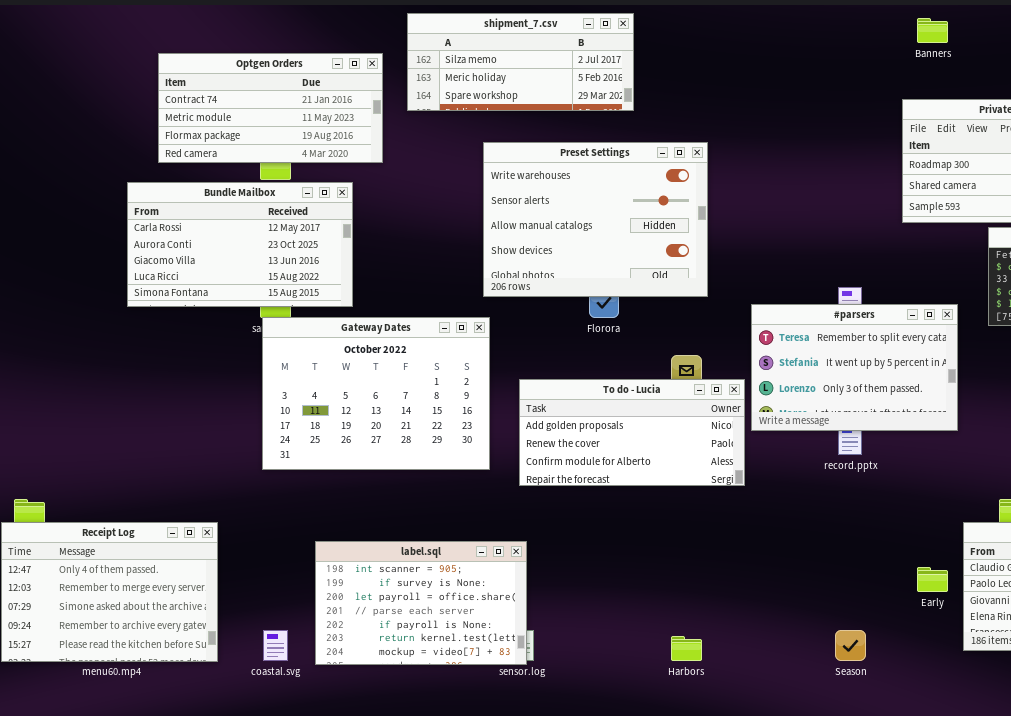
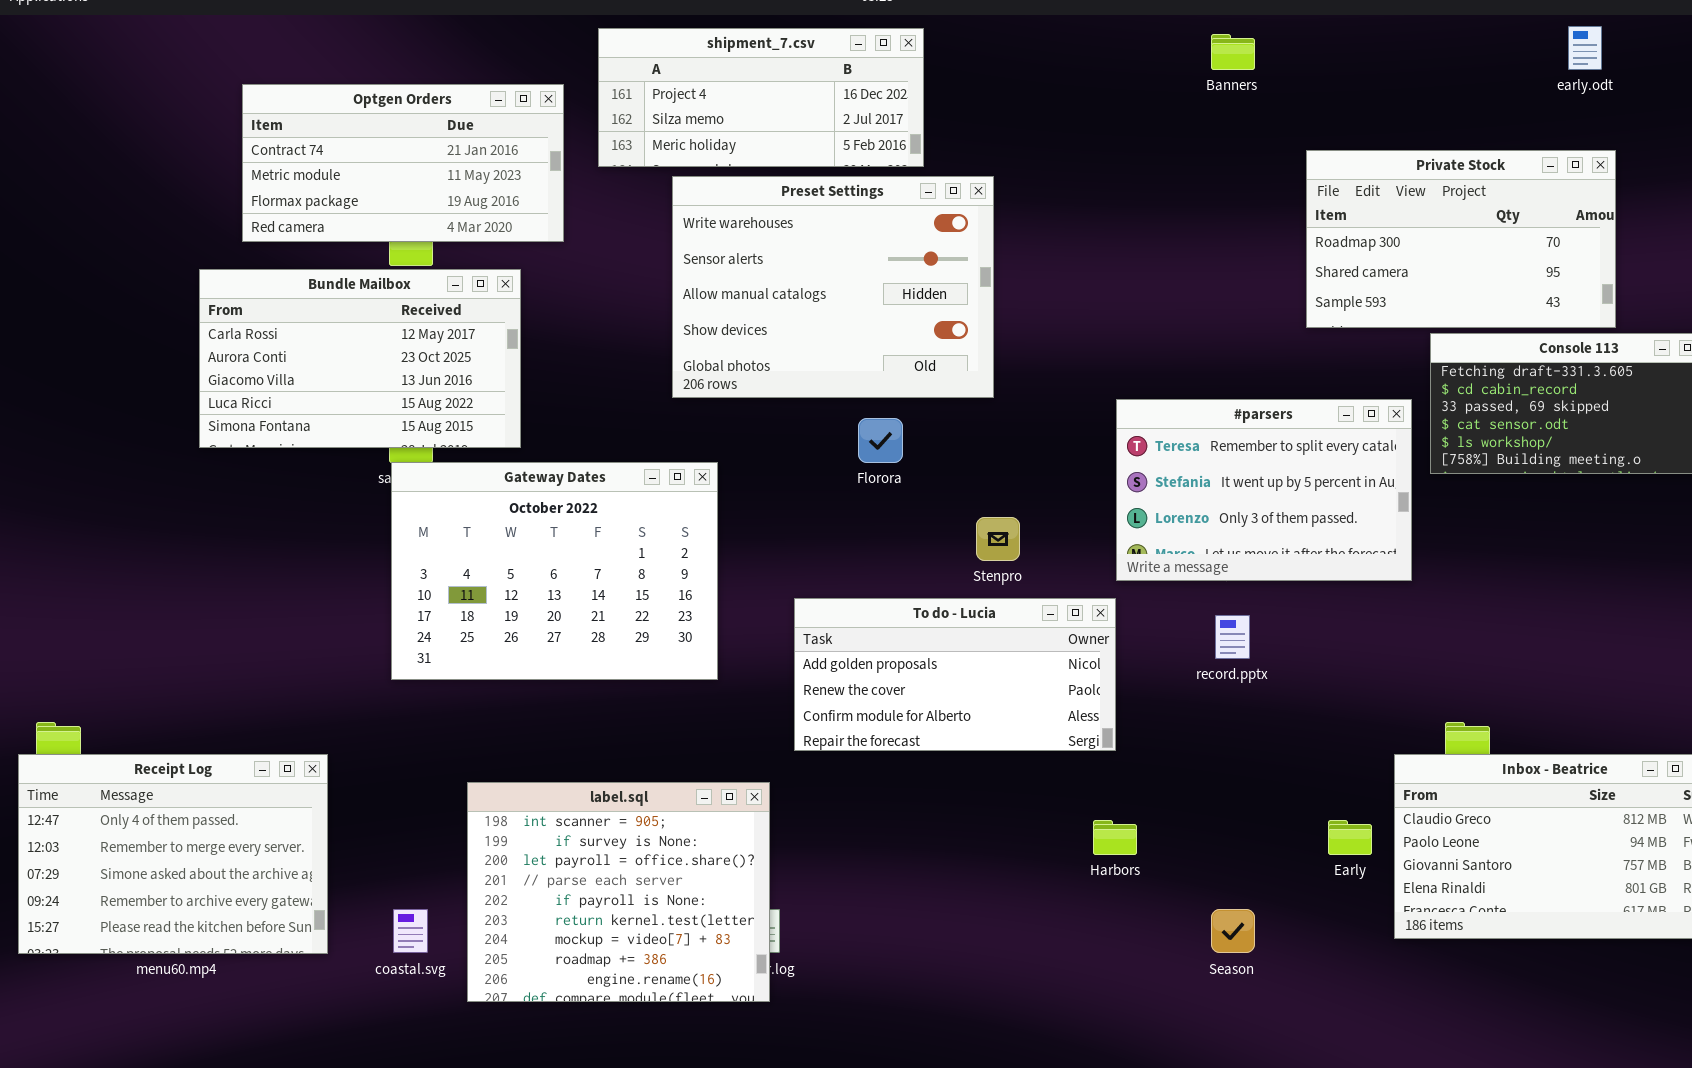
shipment_7.csv: [407,13,634,111] -> [598,28,924,167], scrolled up 1 row
Banners: [917,18,948,43] -> [1211,34,1255,70], moved
Preset Settings: [483,142,708,297] -> [672,176,994,398], moved
#parsers: [751,304,958,431] -> [1116,399,1412,581], moved
To do - Lucia: [519,379,745,486] -> [794,598,1116,751], moved
label.sql: [315,541,527,665] -> [467,782,770,1002], resized
Harbors: [671,636,702,661] -> [1093,820,1137,855], moved

